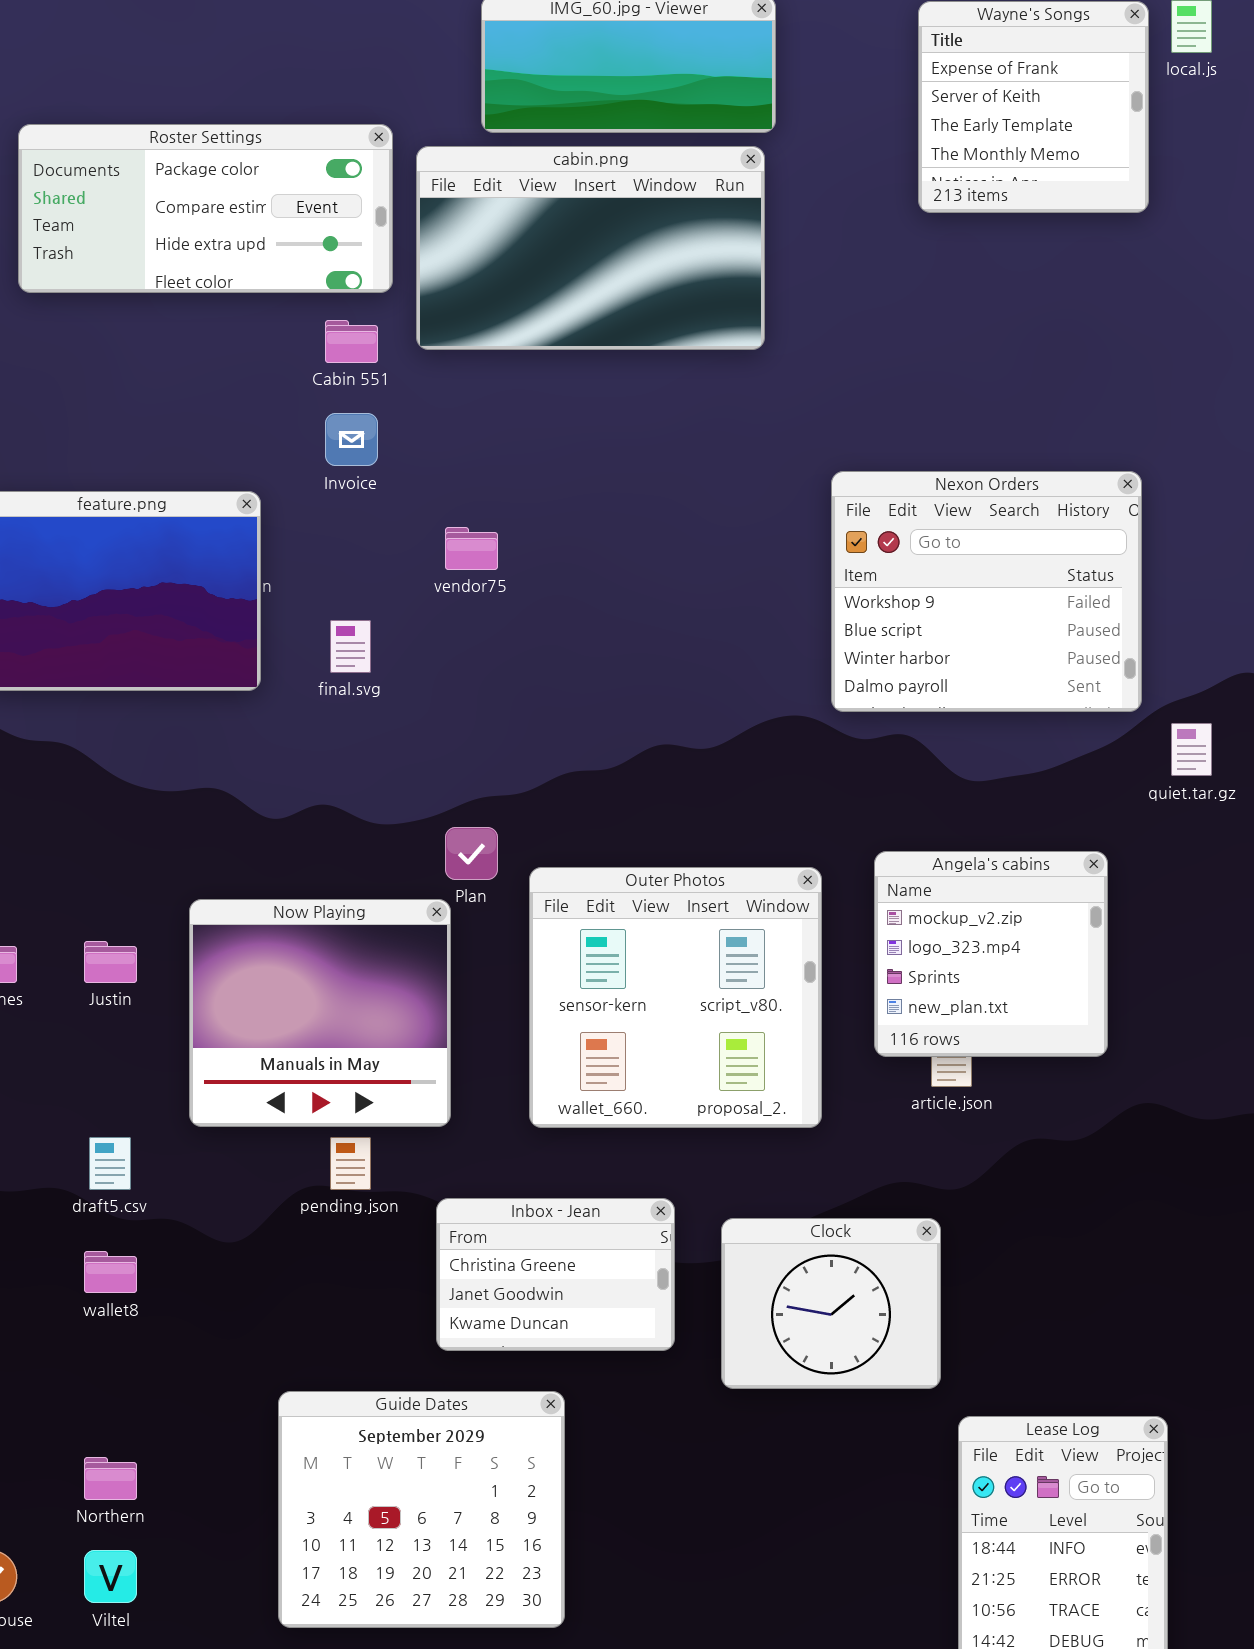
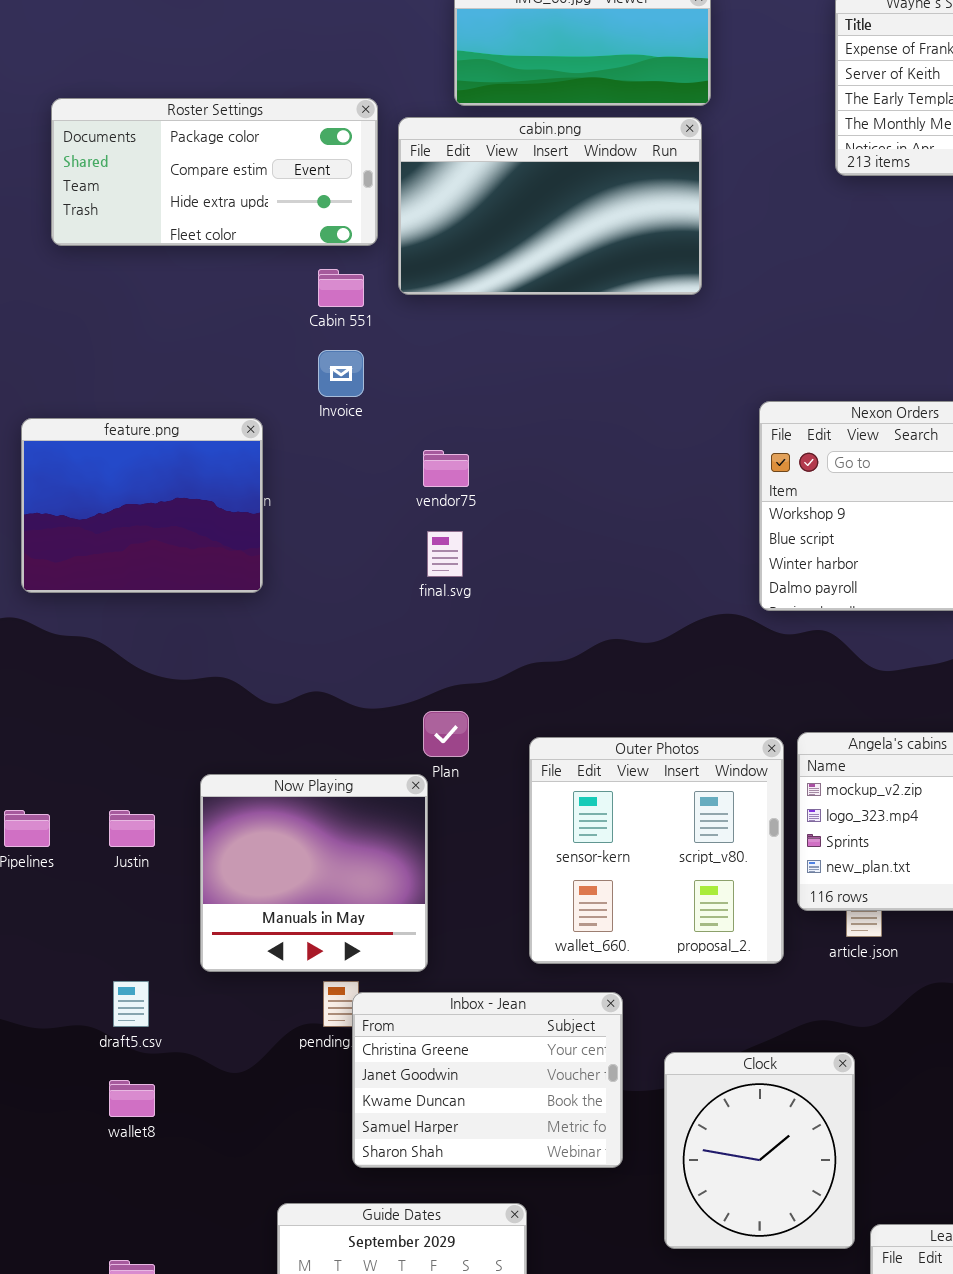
final.svg: [330,620,371,673] -> [427,531,463,577], moved
Outer Photos: [529,867,822,1128] -> [529,737,784,964], moved
Inbox - Jean: [436,1198,675,1351] -> [352,992,623,1168], resized
Clock: [721,1218,941,1389] -> [664,1052,855,1249], resized

